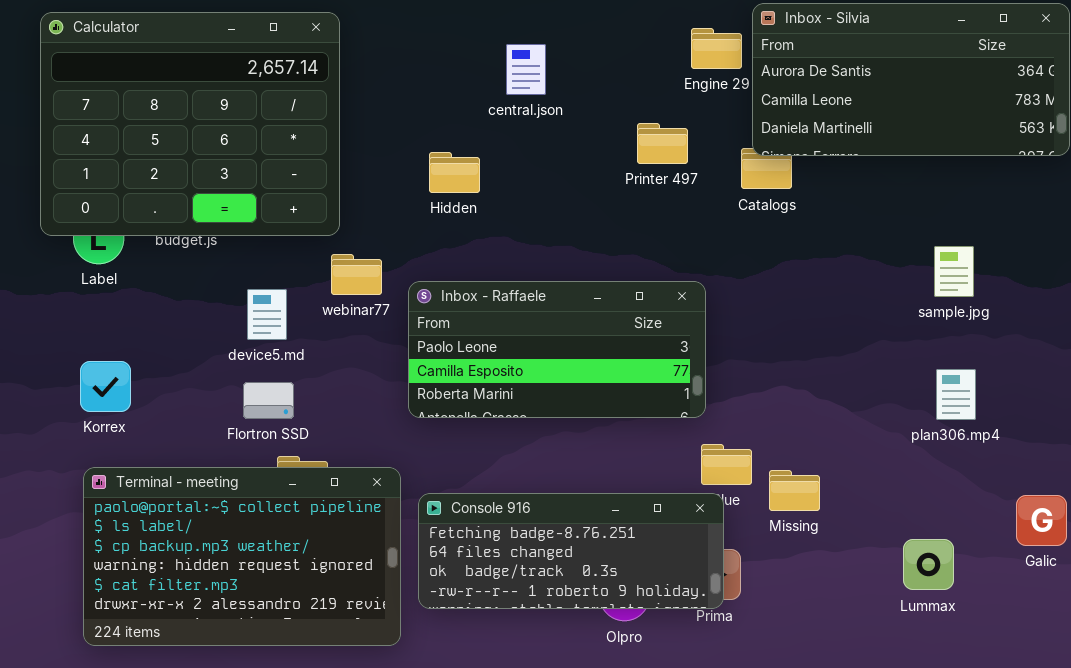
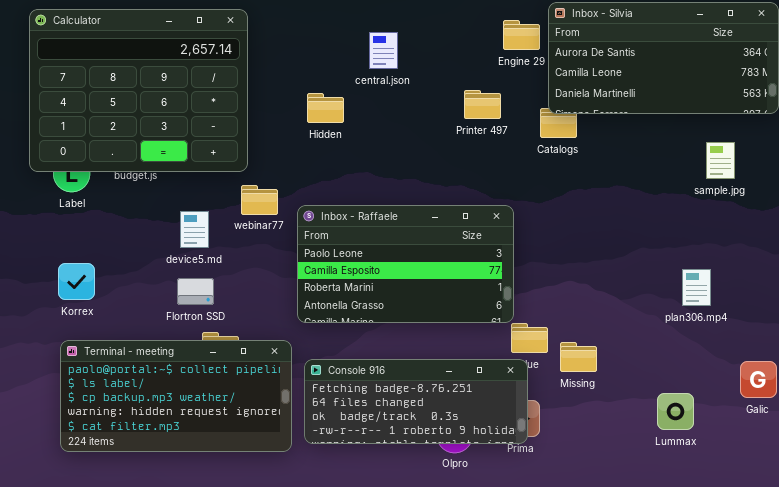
Hidden: [429,152,480,193] -> [307,93,344,123], moved
sample.jpg: [934,246,974,297] -> [706,142,735,179], moved
Inbox - Raffaele: [408,281,706,418] -> [297,205,514,323], resized
Terminal - meeting: [83,467,401,646] -> [60,340,292,452], resized

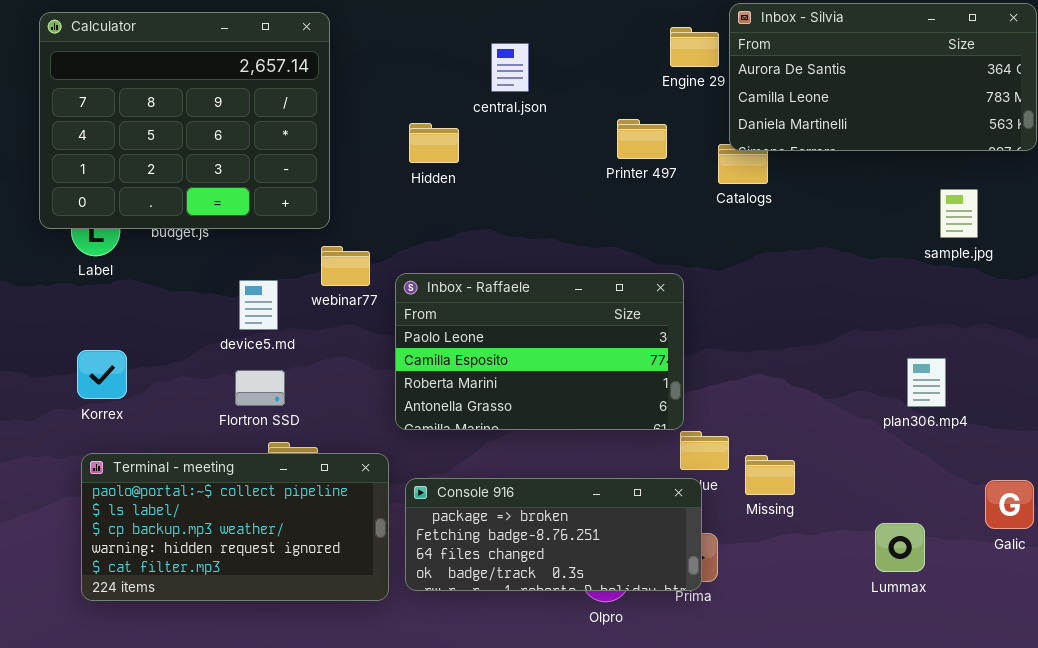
Console 916: [304,359,528,444] -> [405,478,702,591], scrolled up 1 row

